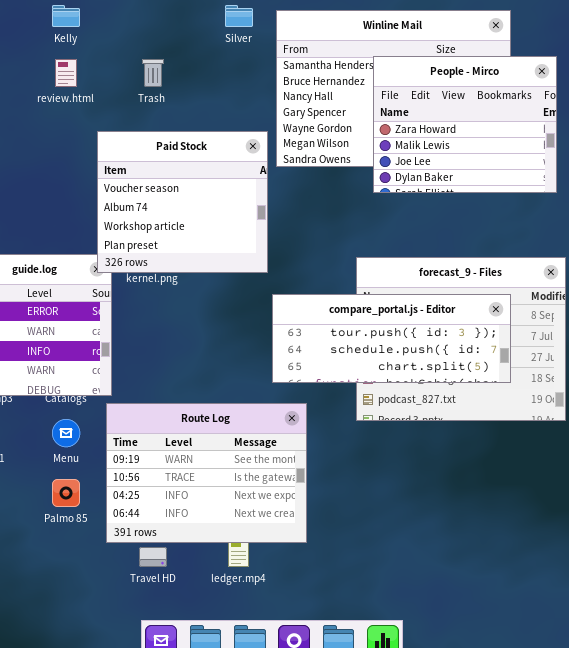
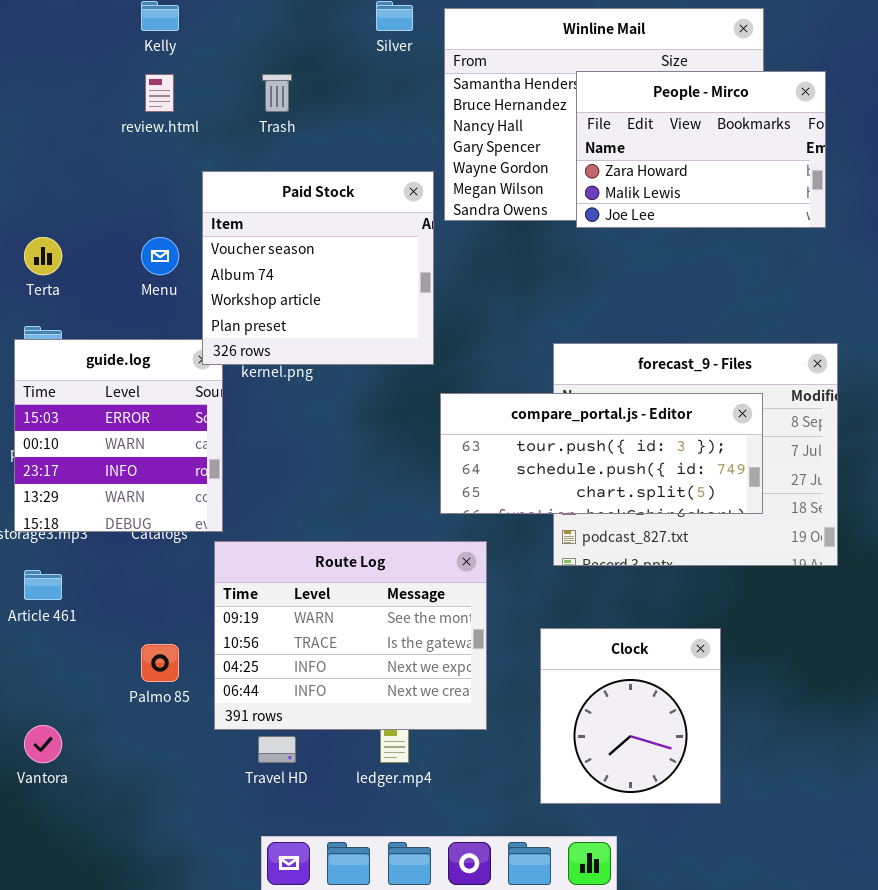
People - Mirco: [373,56,557,193] -> [576,71,826,228], resized
Menu: [52,419,80,447] -> [141,237,179,275], moved
Clock: none -> [540,628,721,804], opened

